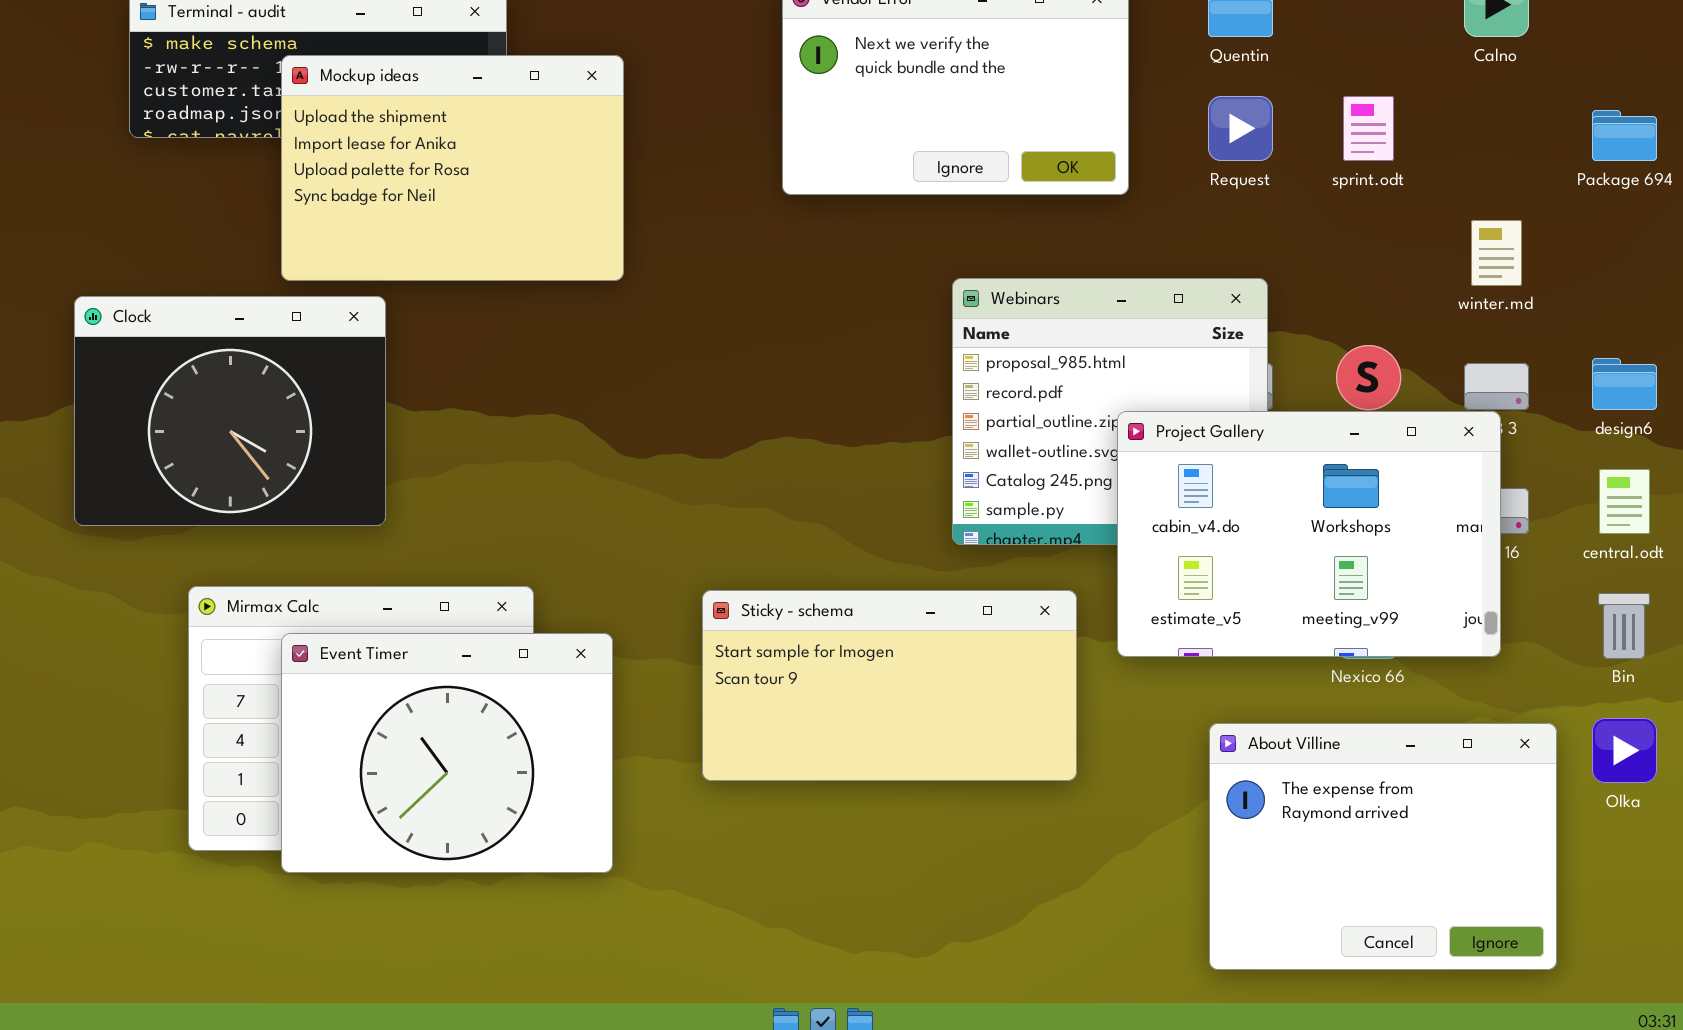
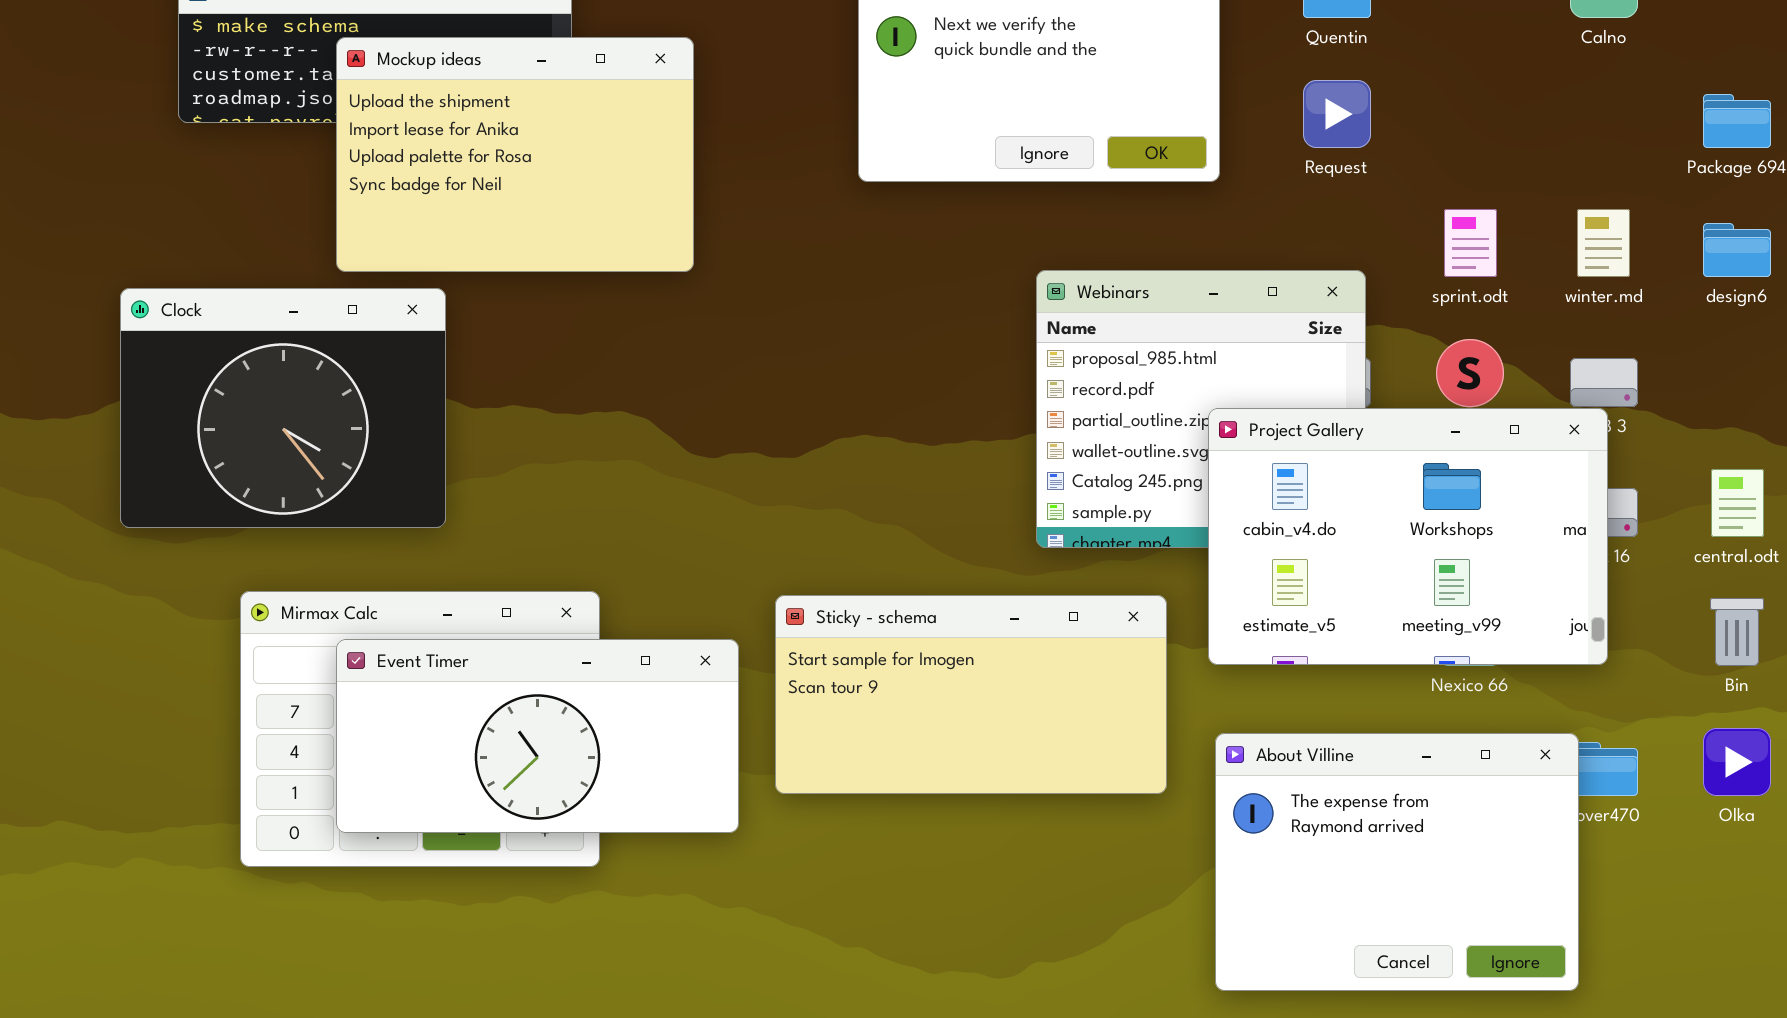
sprint.odt: [1343,96,1394,161] -> [1444,209,1497,277], moved
design6: [1592,358,1657,410] -> [1703,223,1771,277], moved
Event Timer: [281,633,613,873] -> [336,639,739,833], resized
About Villine: [1209,723,1557,970] -> [1215,733,1579,991], moved

